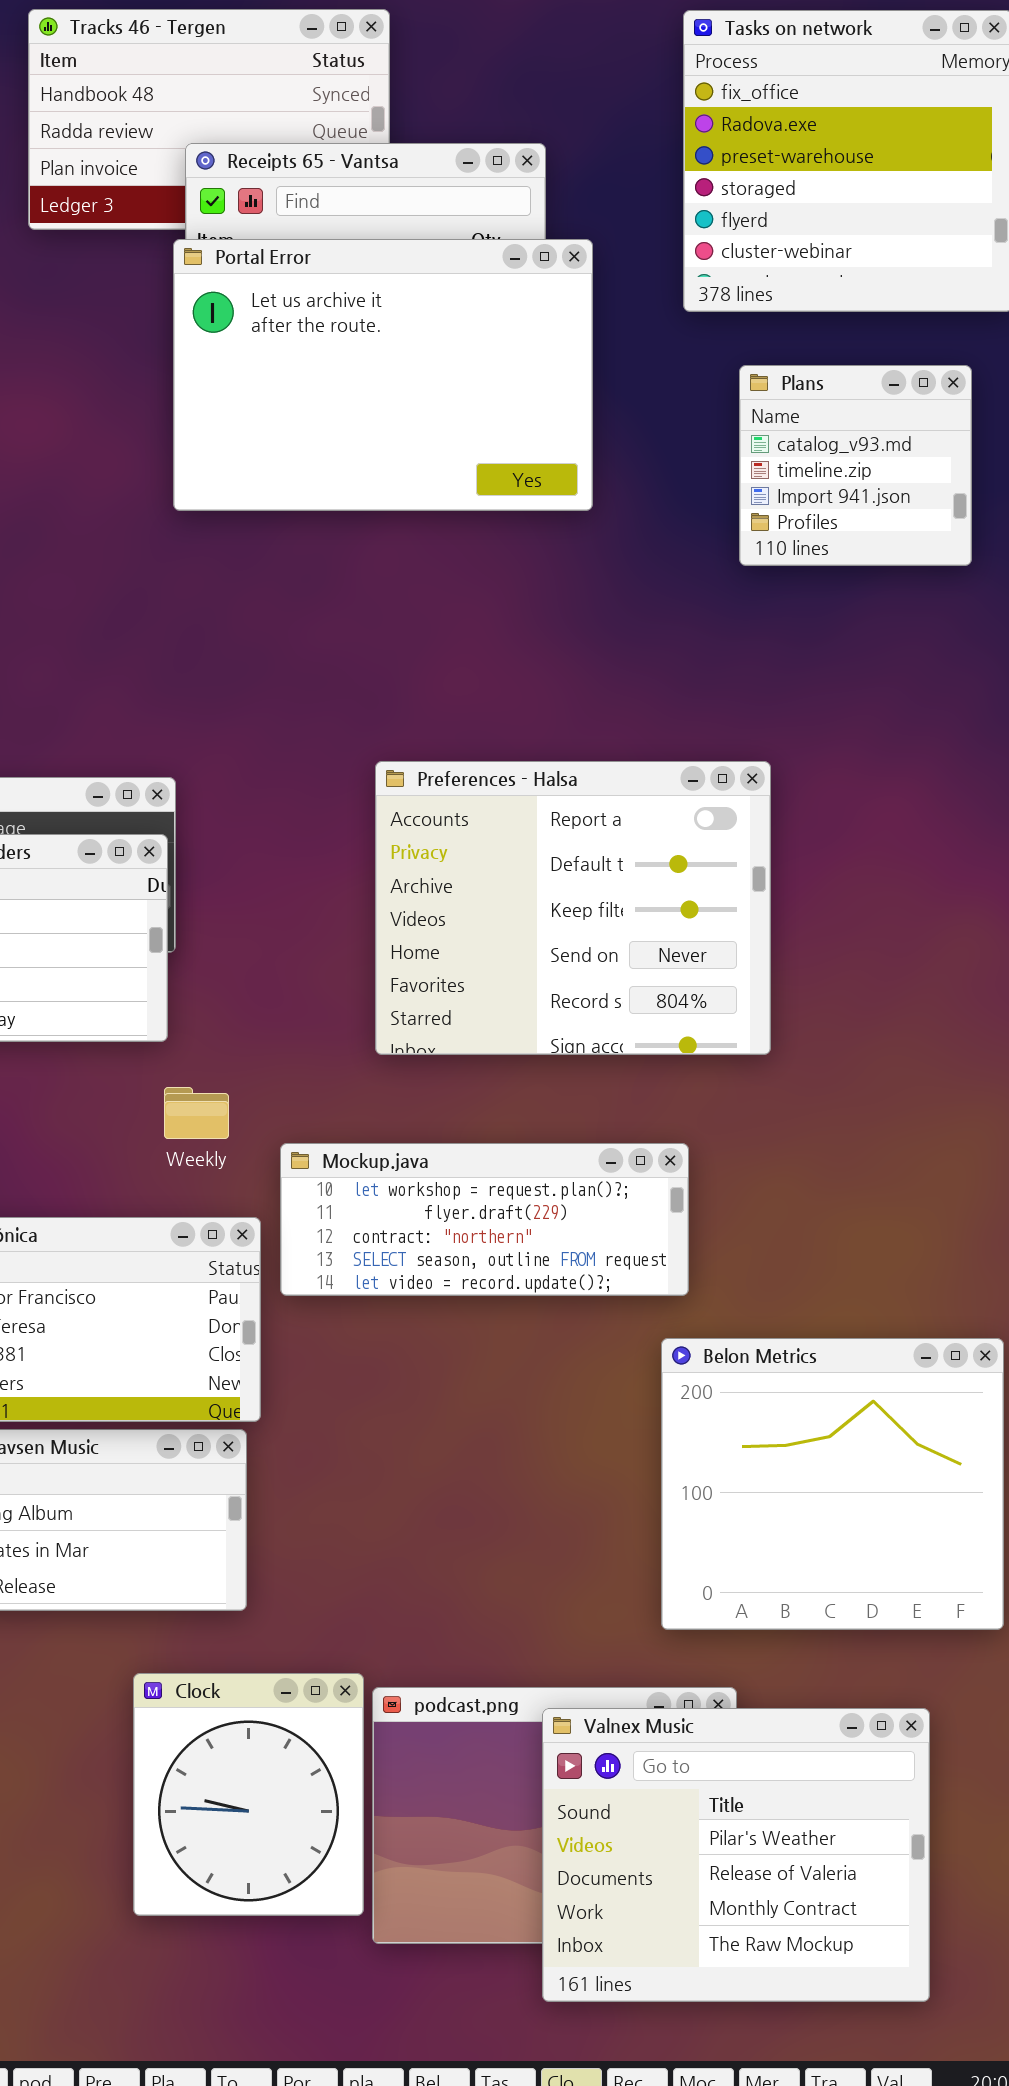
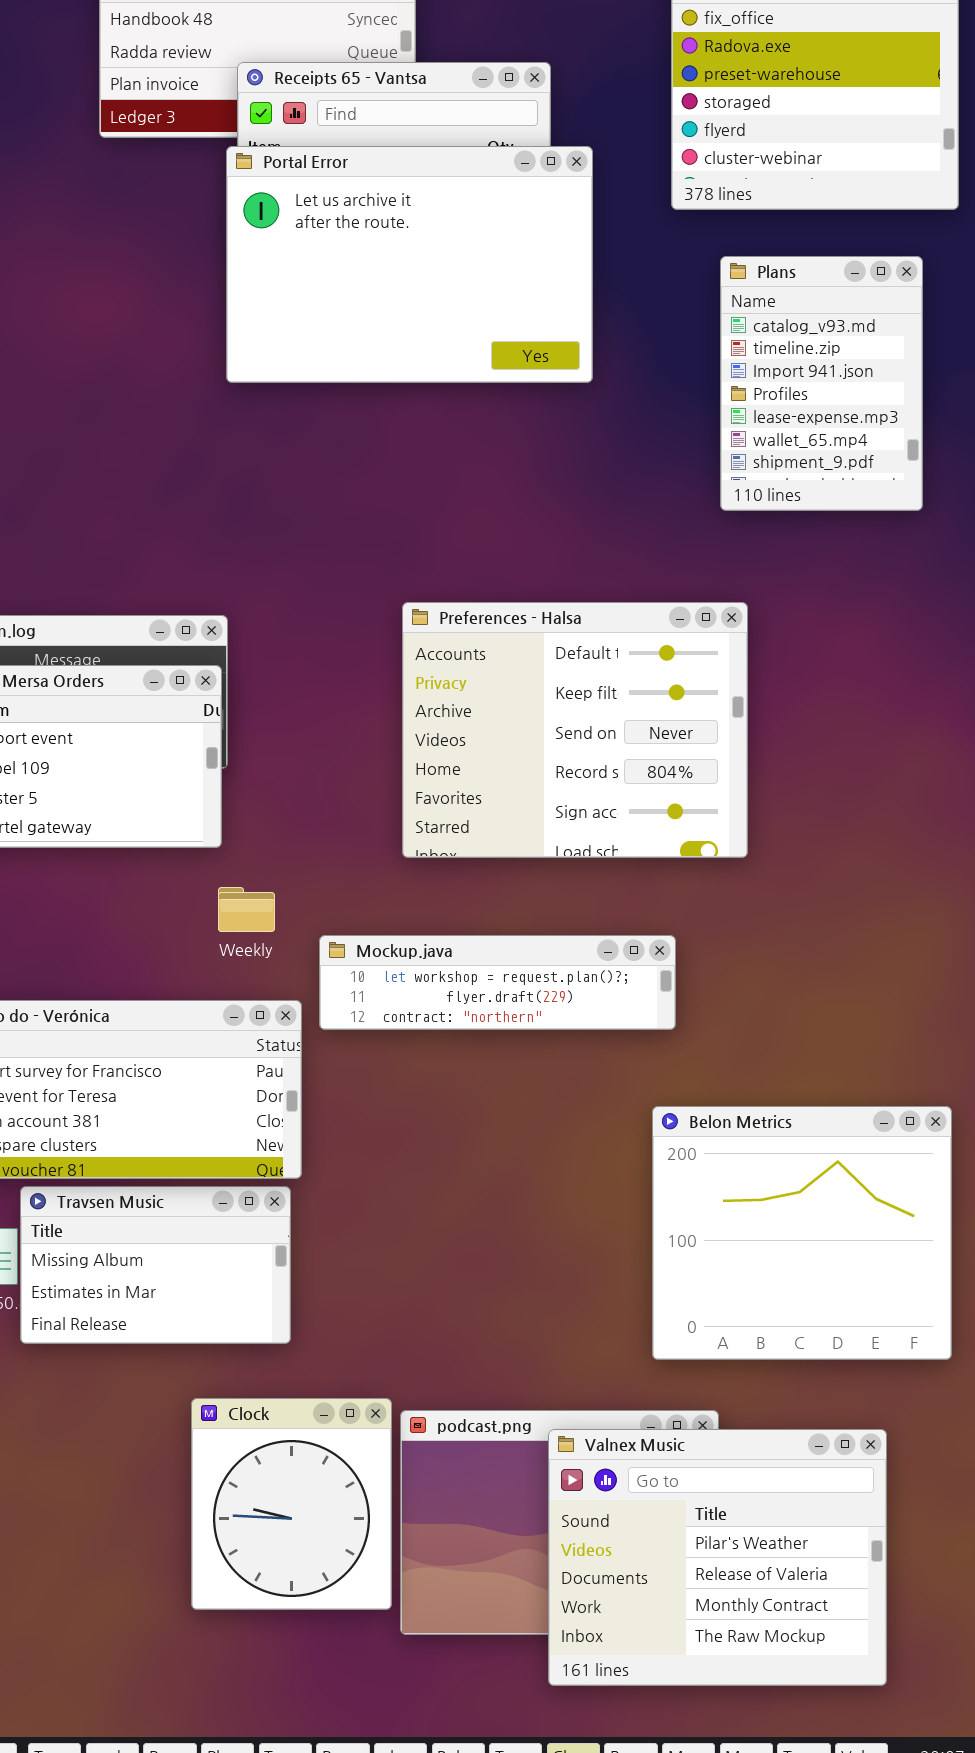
Plans: [739,365,972,566] -> [720,256,923,511], resized
Preferences - Halsa: [375,761,771,1055] -> [402,602,748,858], scrolled down 1 row
Mockup.java: [280,1143,689,1296] -> [319,935,676,1030], resized

